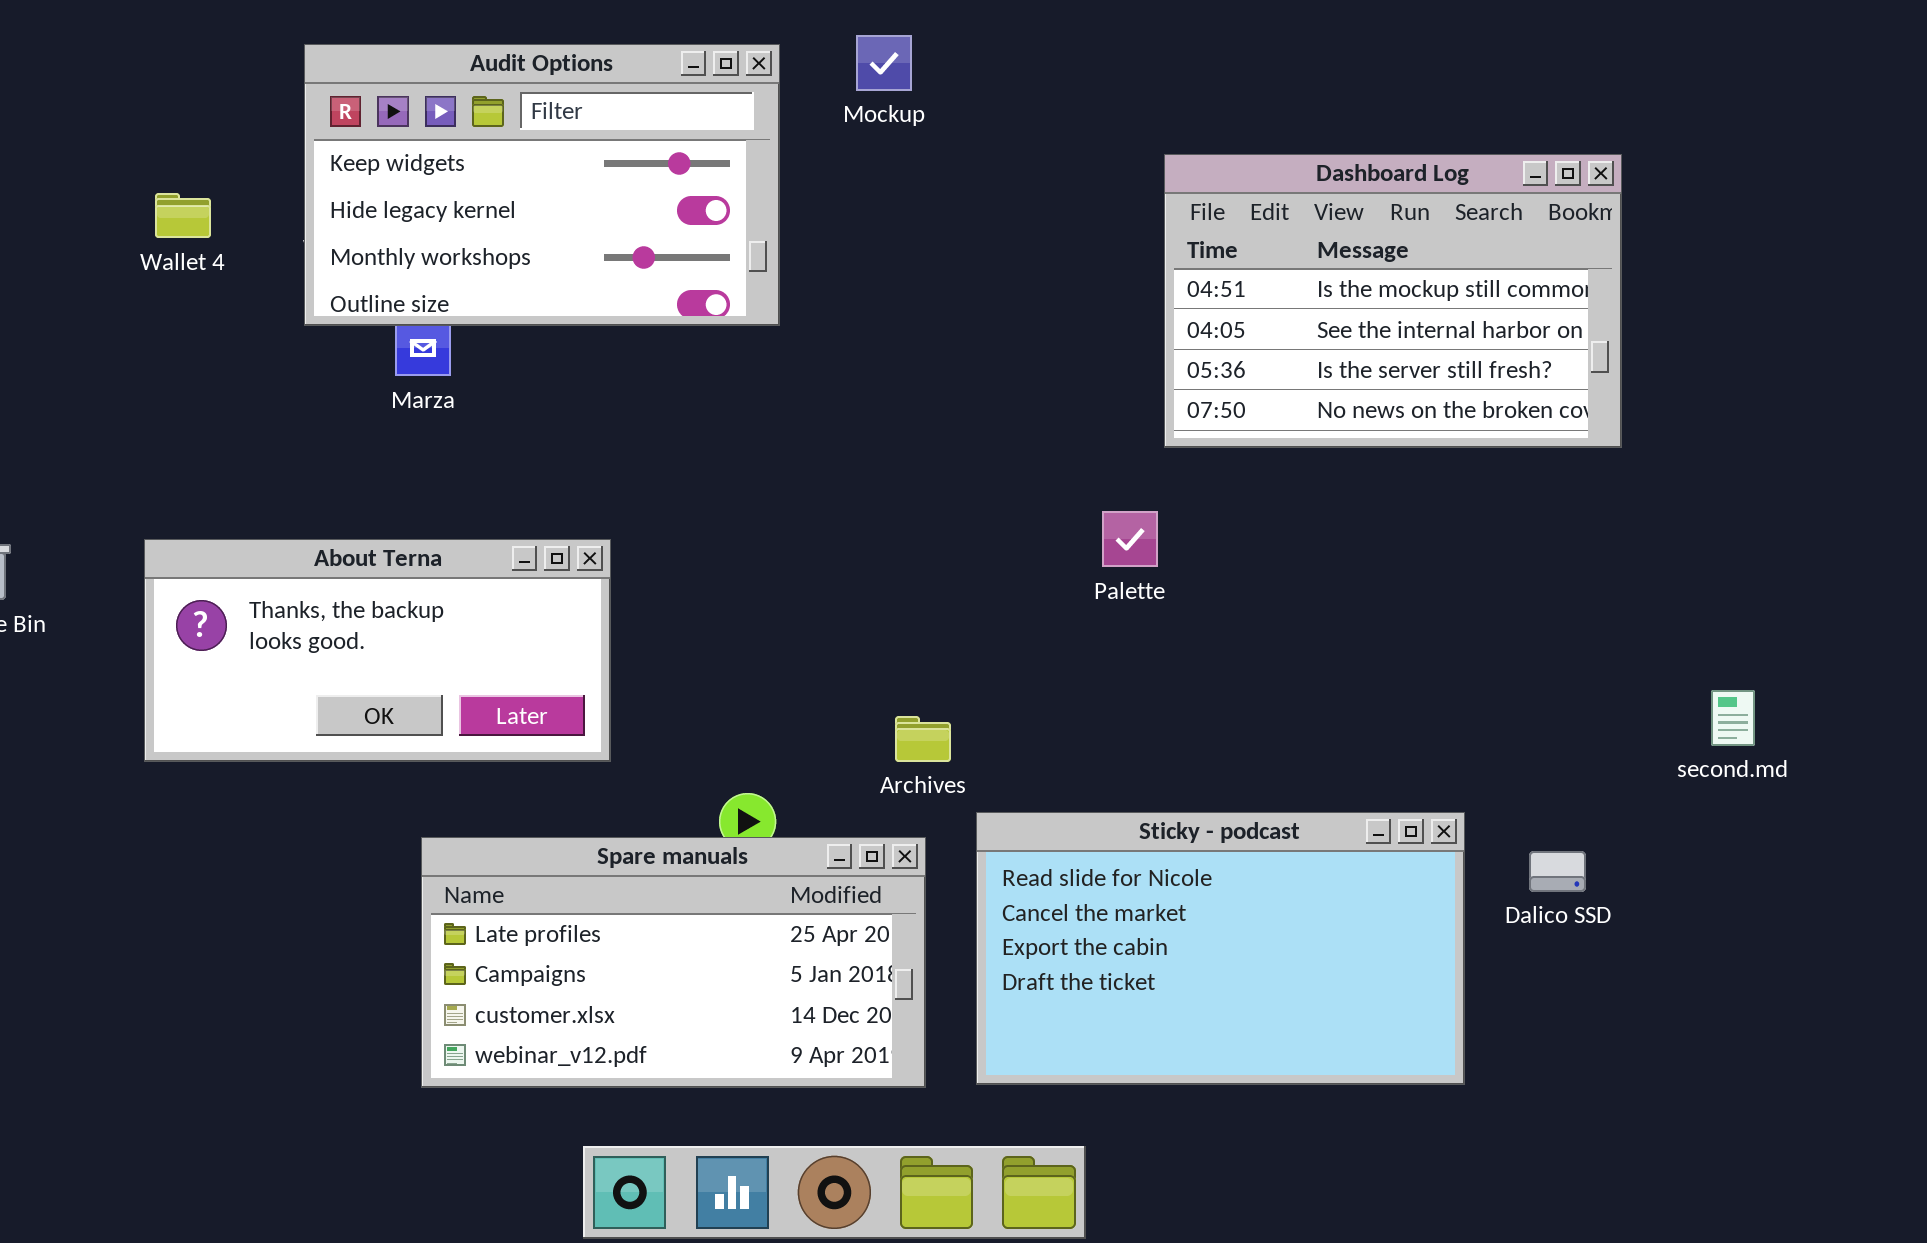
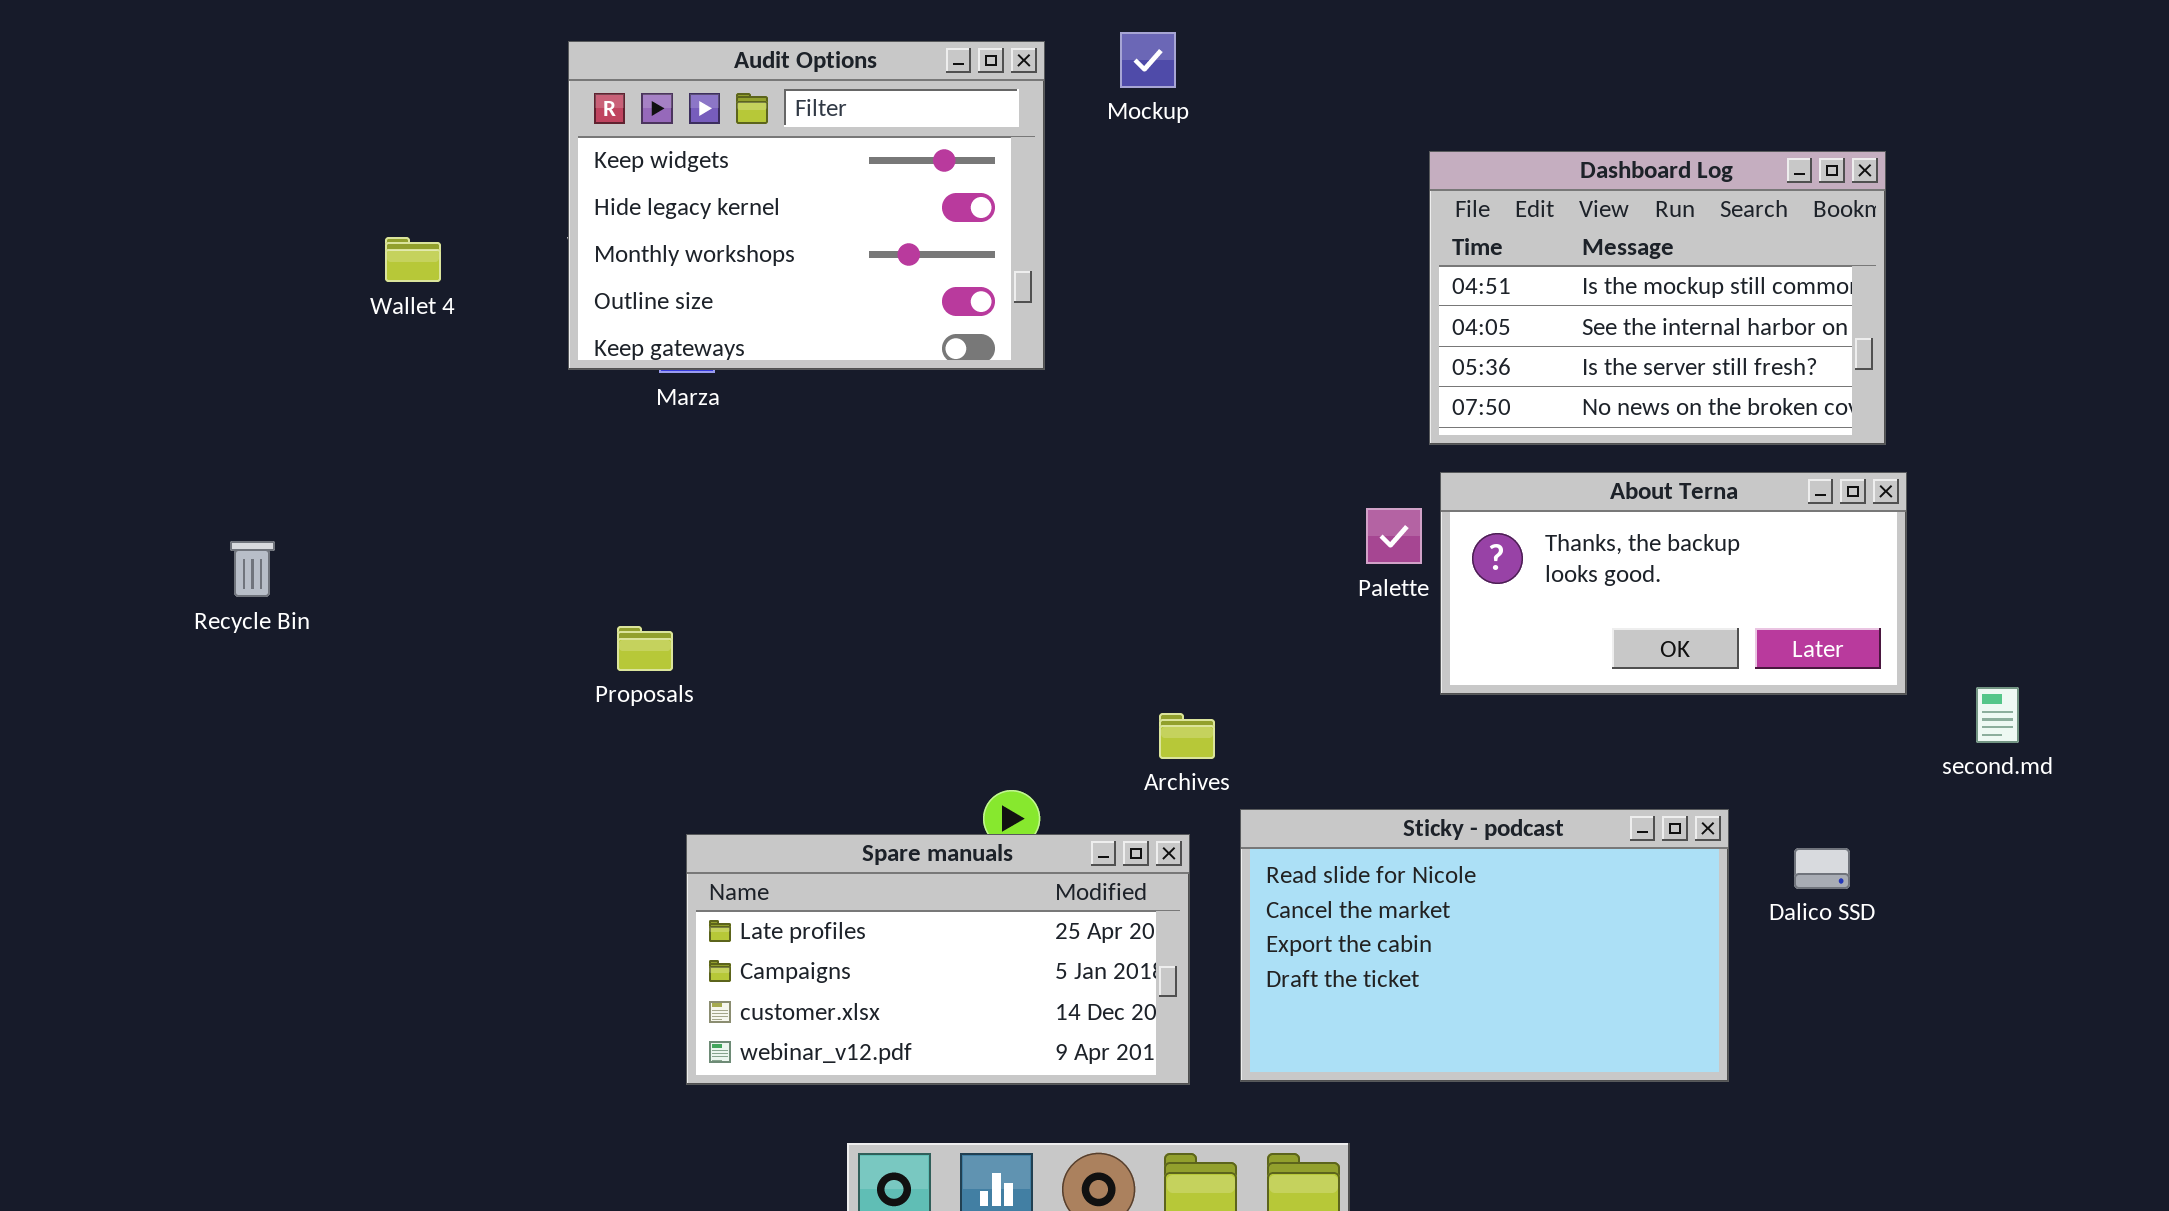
Audit Options: [304,44,780,326] -> [568,41,1045,370], resized
Wallet 4: [155,193,211,238] -> [385,237,441,282], moved
About Terna: [144,539,611,762] -> [1440,472,1907,695], moved

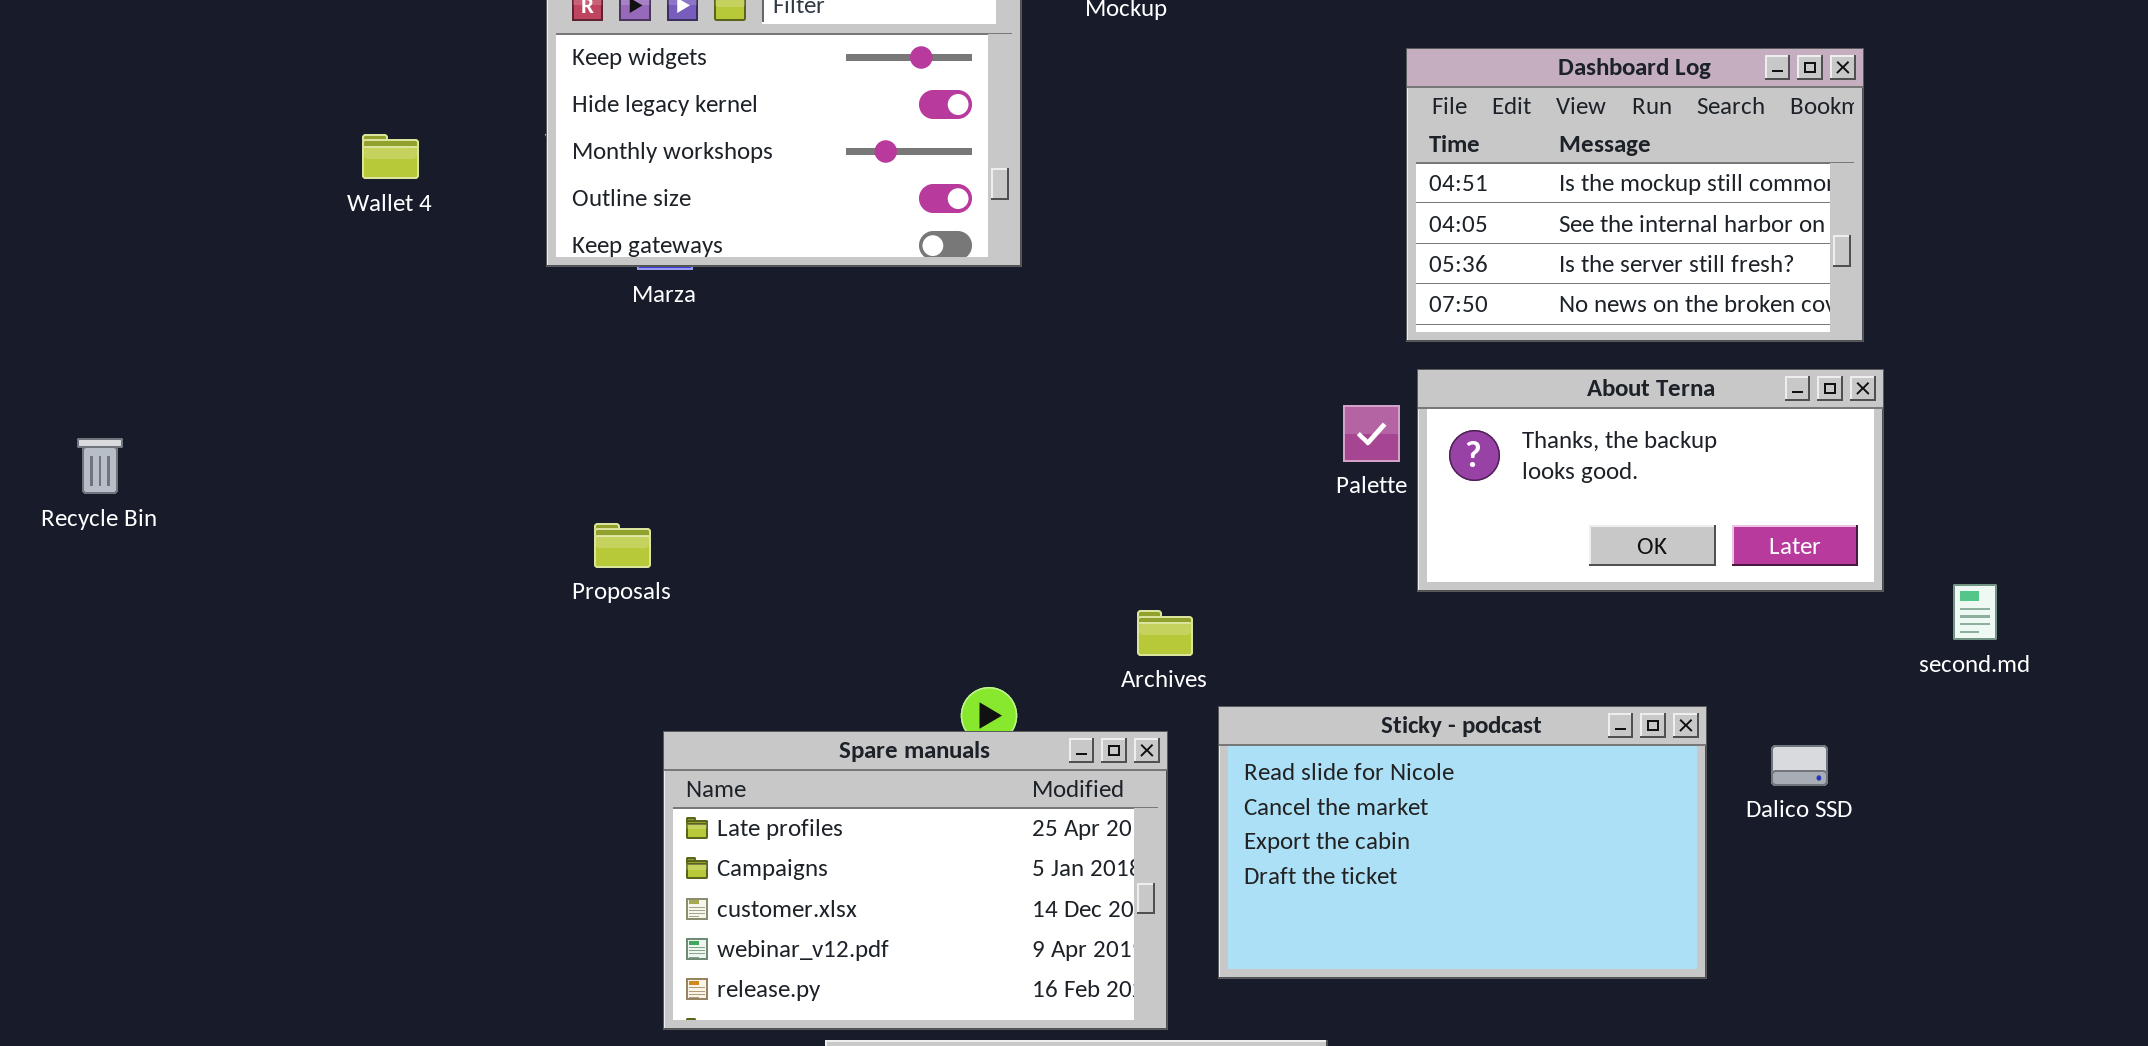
Recycle Bin: [230,541,275,597] -> [77,438,123,494], moved
Spare manuals: [686,834,1190,1085] -> [663,731,1168,1030], resized

